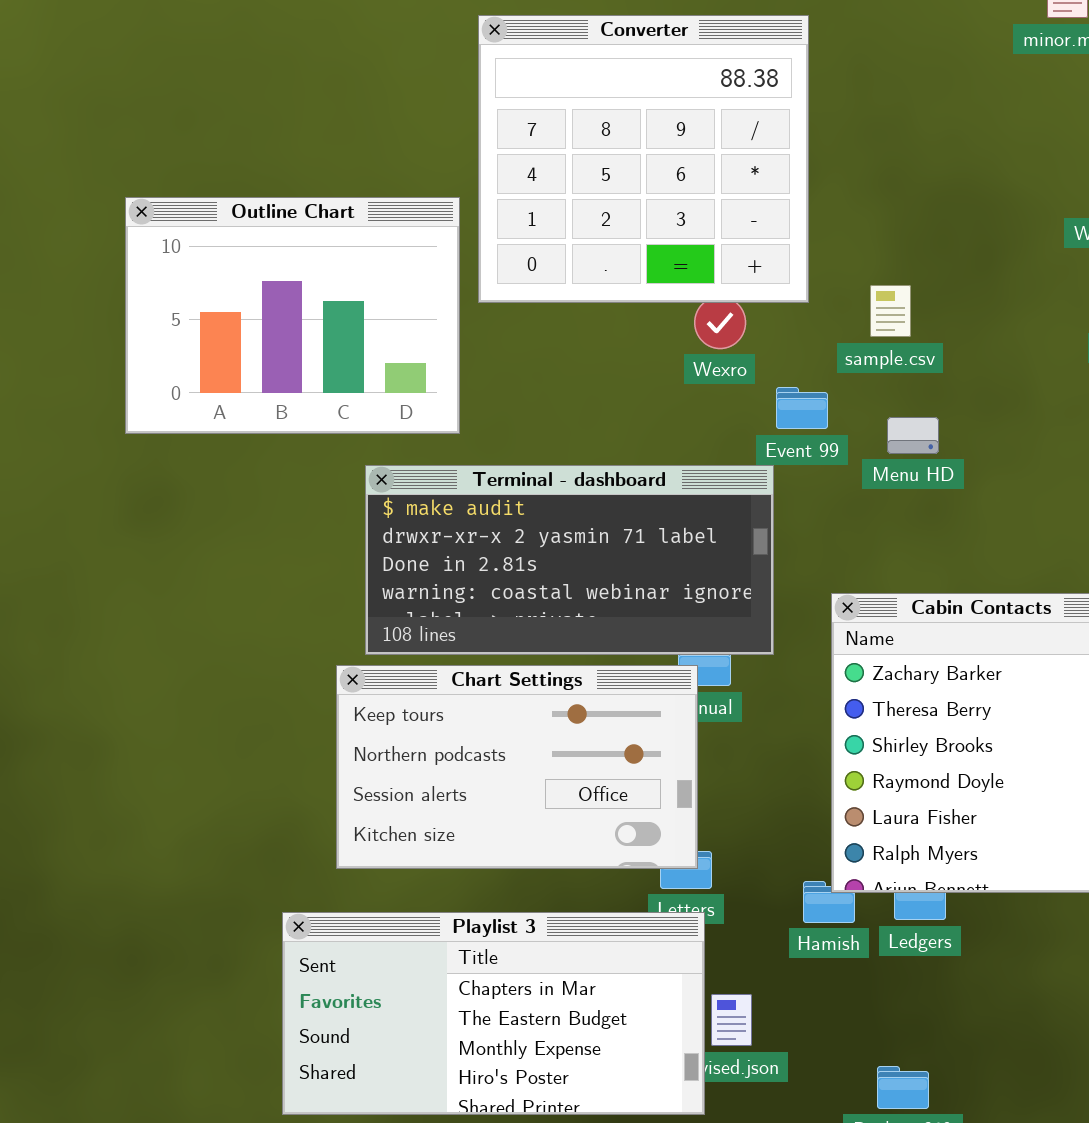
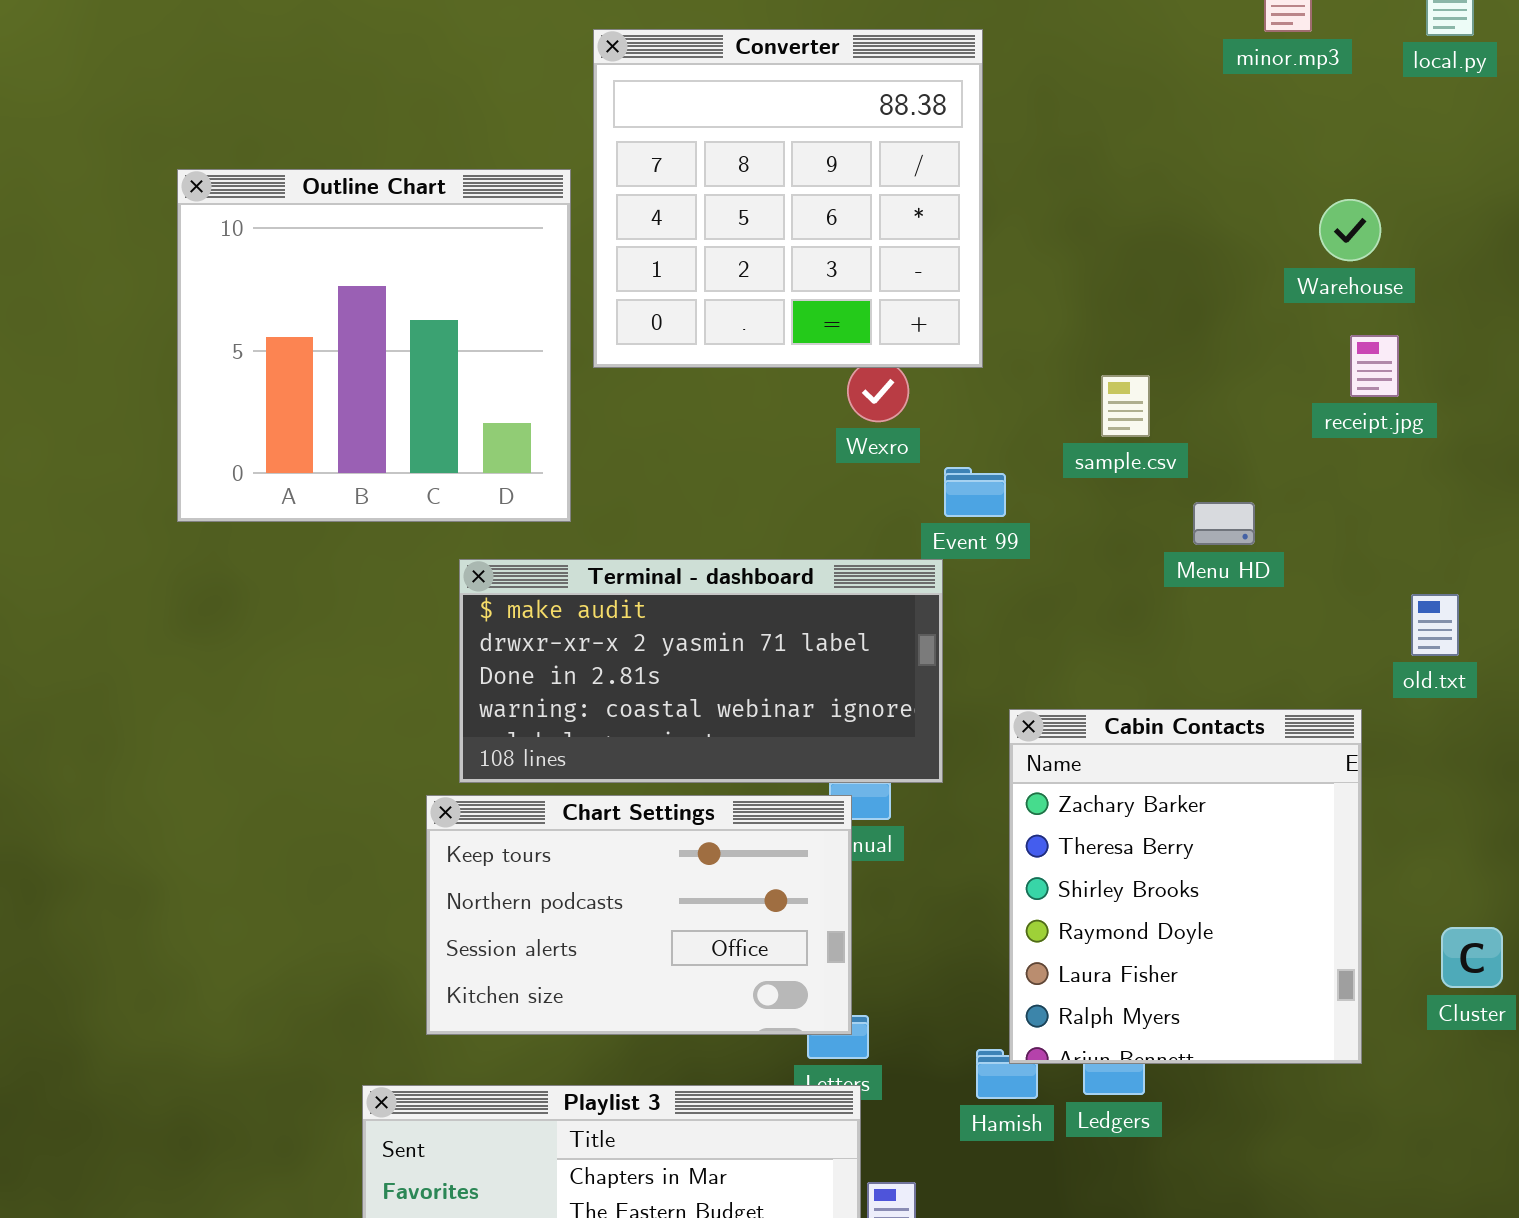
Outline Chart: [125,197,460,434] -> [177,169,571,522], resized
sample.csv: [870,285,911,337] -> [1101,375,1150,437], moved
Menu HD: [887,417,939,454] -> [1193,502,1255,545], moved

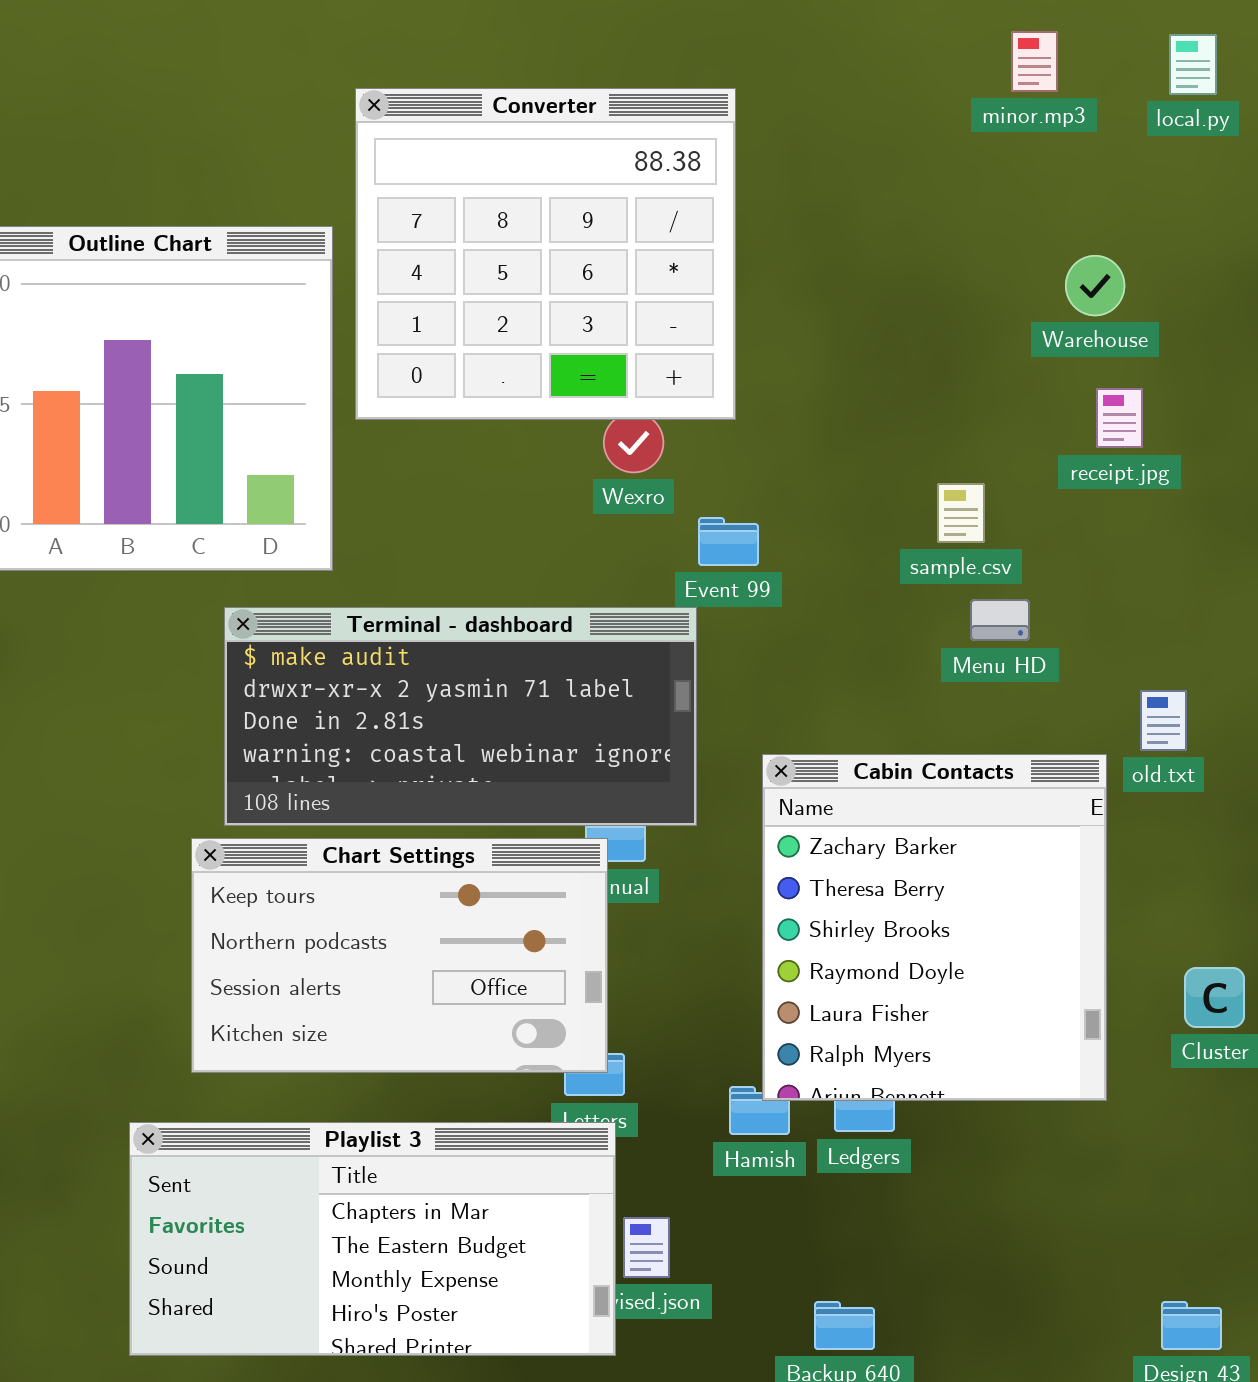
sample.csv: [1101,375,1150,437] -> [937,483,985,543], moved
Menu HD: [1193,502,1255,545] -> [970,599,1030,641], moved
old.txt: [1411,594,1459,656] -> [1140,690,1187,751], moved

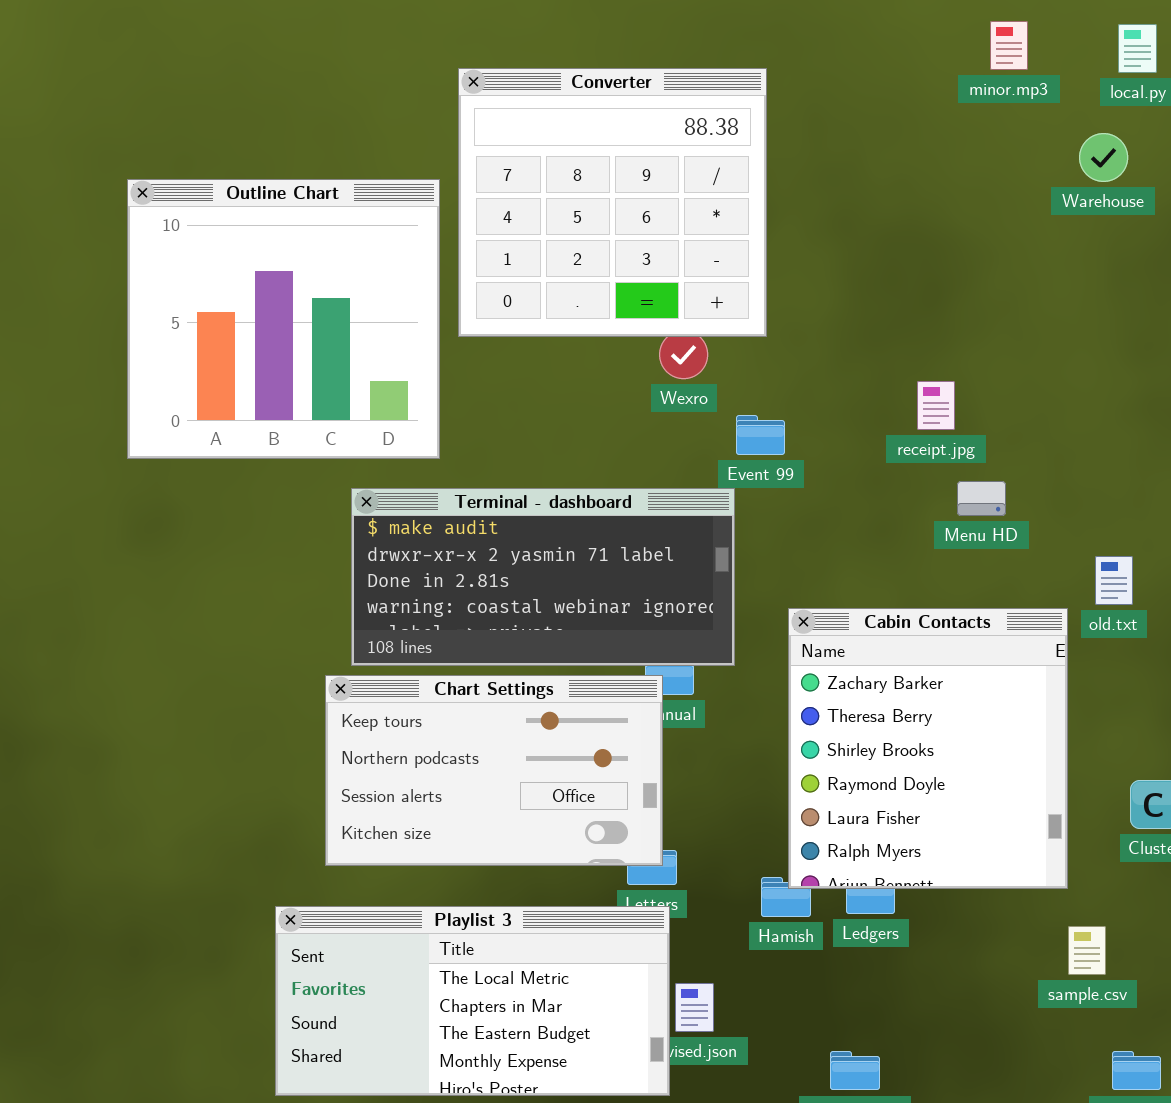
Warehouse: [1065,255,1125,316] -> [1079,133,1128,182], moved
receipt.jpg: [1096,388,1143,448] -> [917,381,955,430], moved
sample.csv: [937,483,985,543] -> [1068,926,1106,975], moved
Playlist 3: [129,1122,616,1356] -> [275,906,670,1096], scrolled up 1 row

